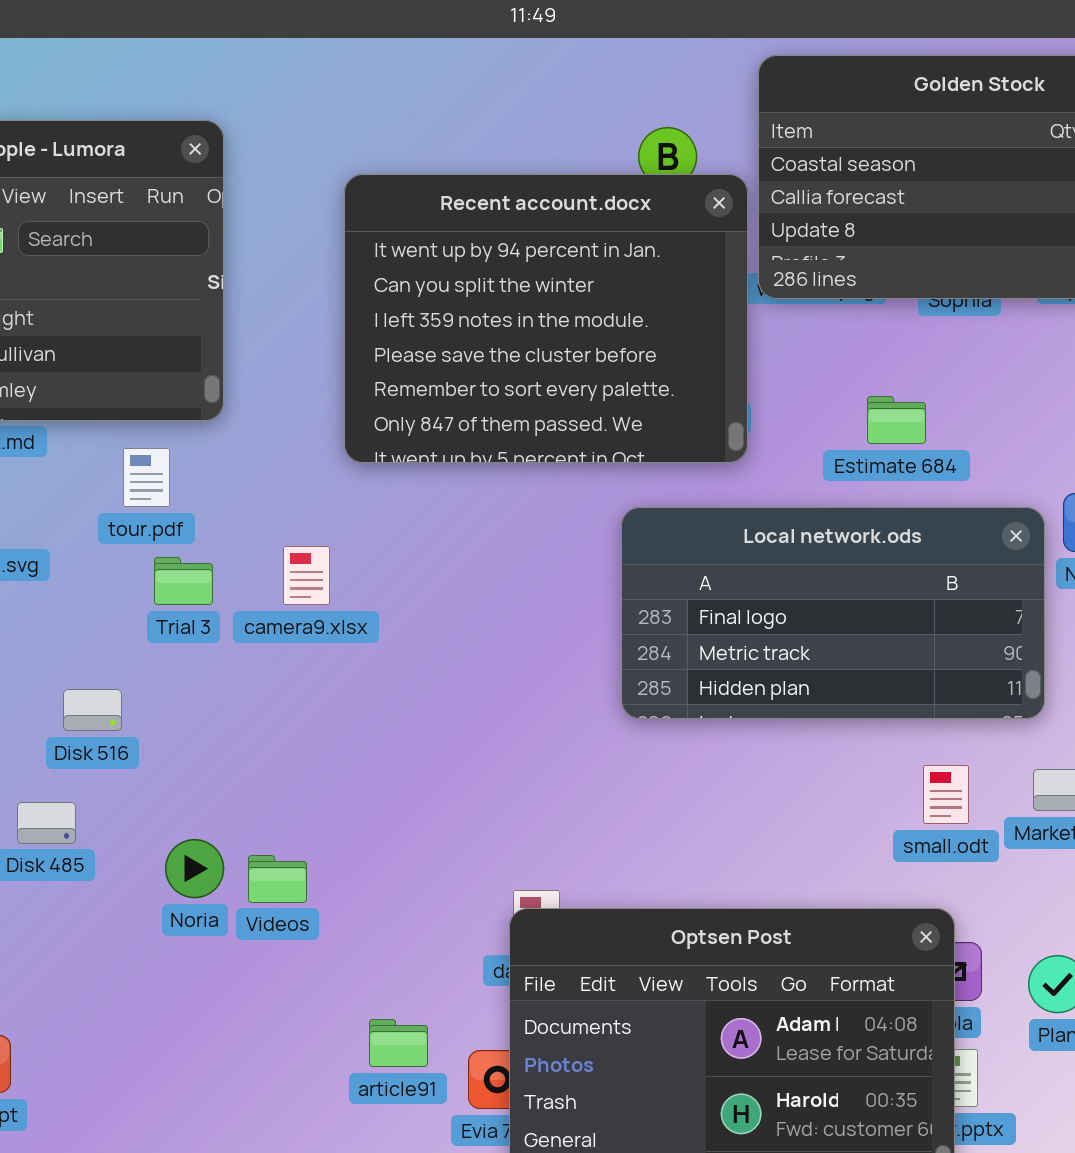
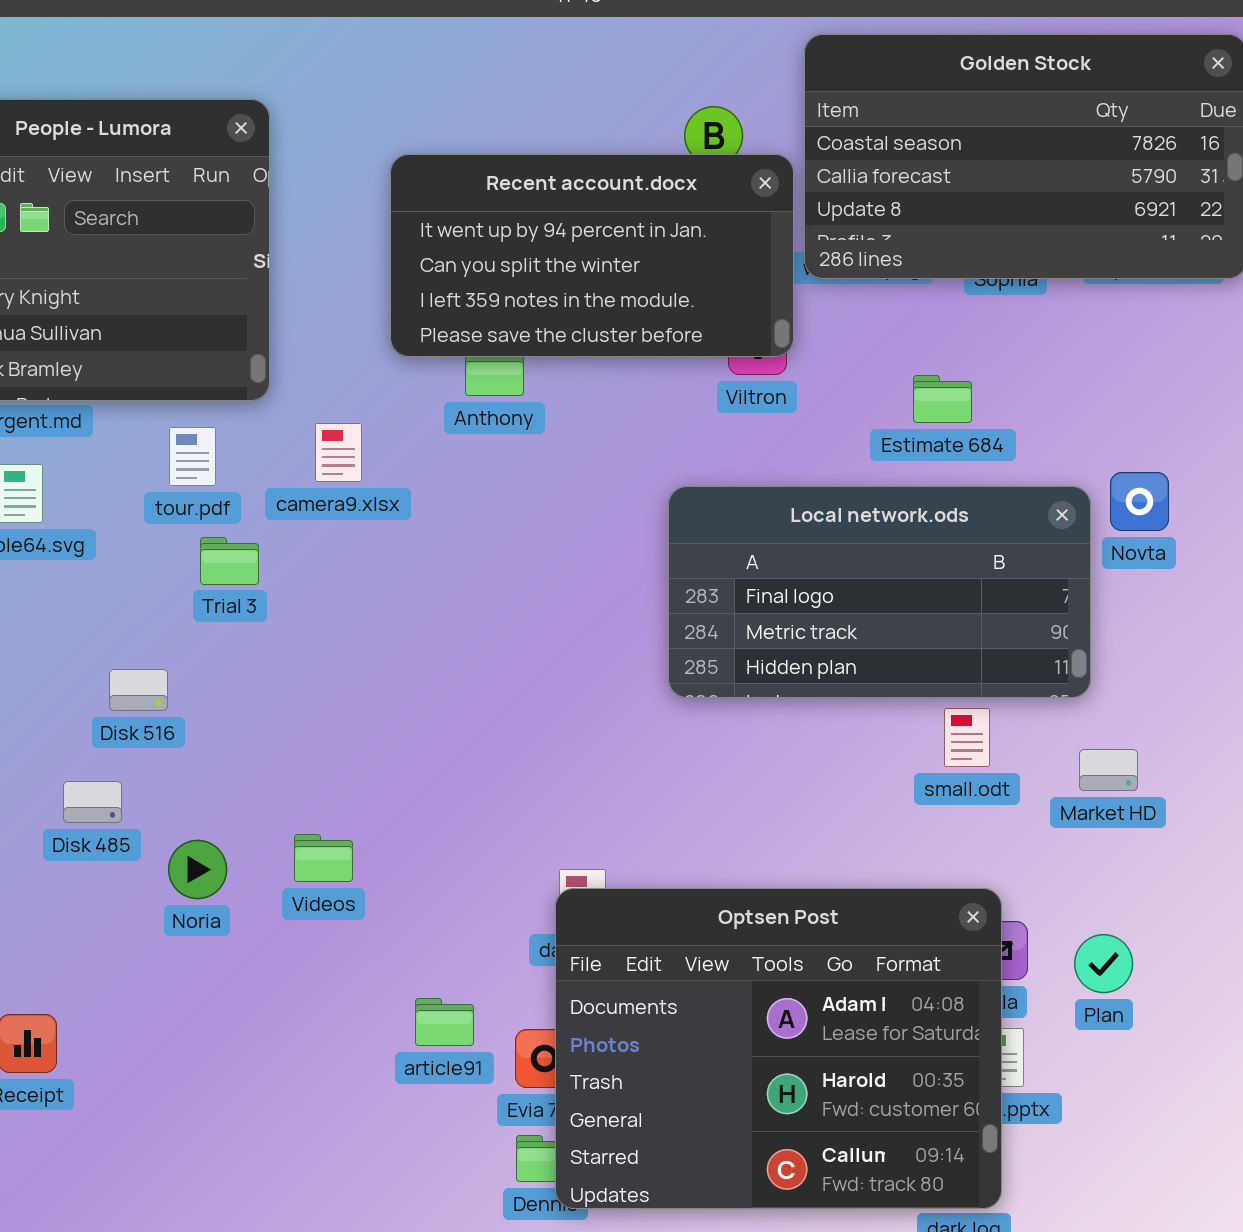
Recent account.docx: [344,174,748,463] -> [390,154,794,357], resized
camera9.xlsx: [283,546,330,605] -> [315,423,362,482], moved
small.odt: [923,765,969,824] -> [944,708,990,767], moved
Noria: [165,839,224,898] -> [168,840,227,899], moved

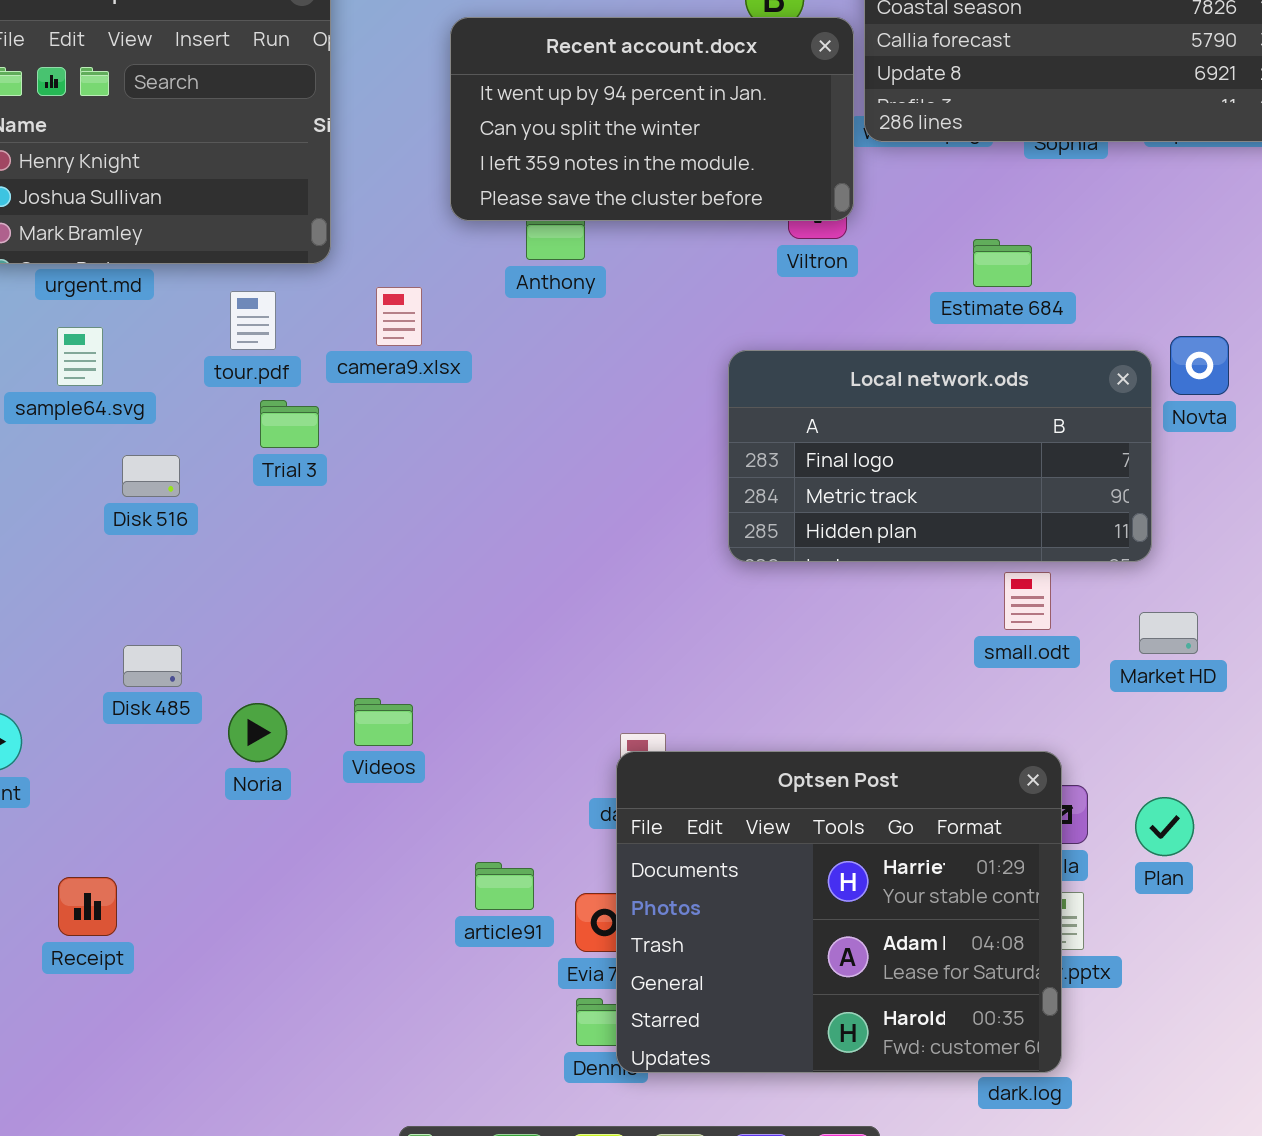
Disk 516: [109,669,168,711] -> [122,455,180,497], moved
Optsen Post: [555,888,1002,1209] -> [616,751,1062,1073], scrolled up 1 row

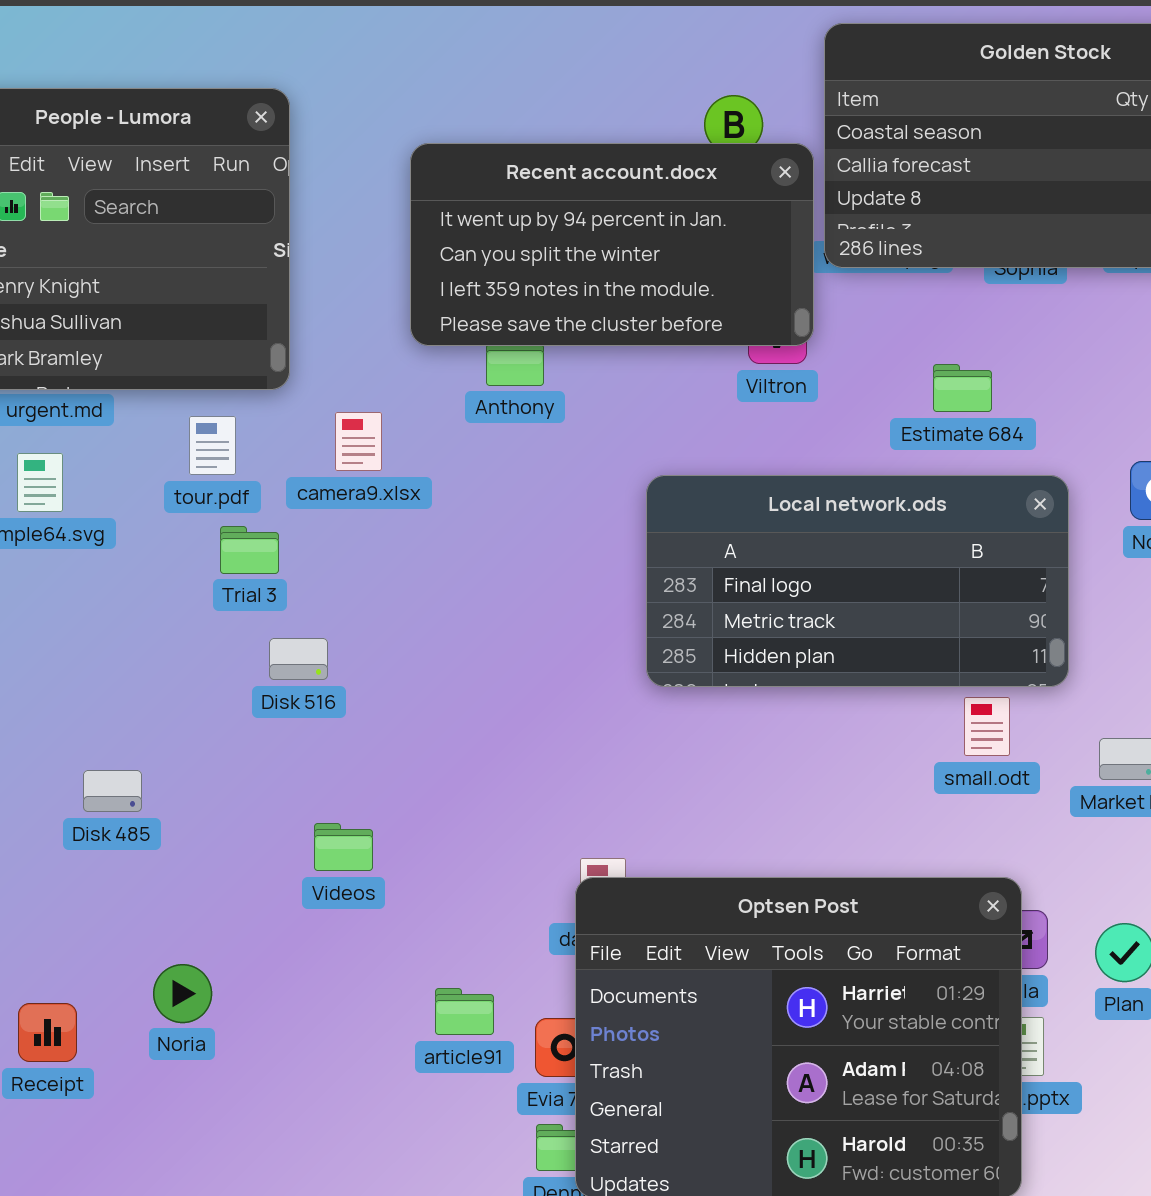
Local network.ods: [728,350,1152,562] -> [646,475,1069,687], moved
Disk 516: [122,455,180,497] -> [269,638,328,680], moved
Noria: [228,703,287,762] -> [153,964,212,1023], moved

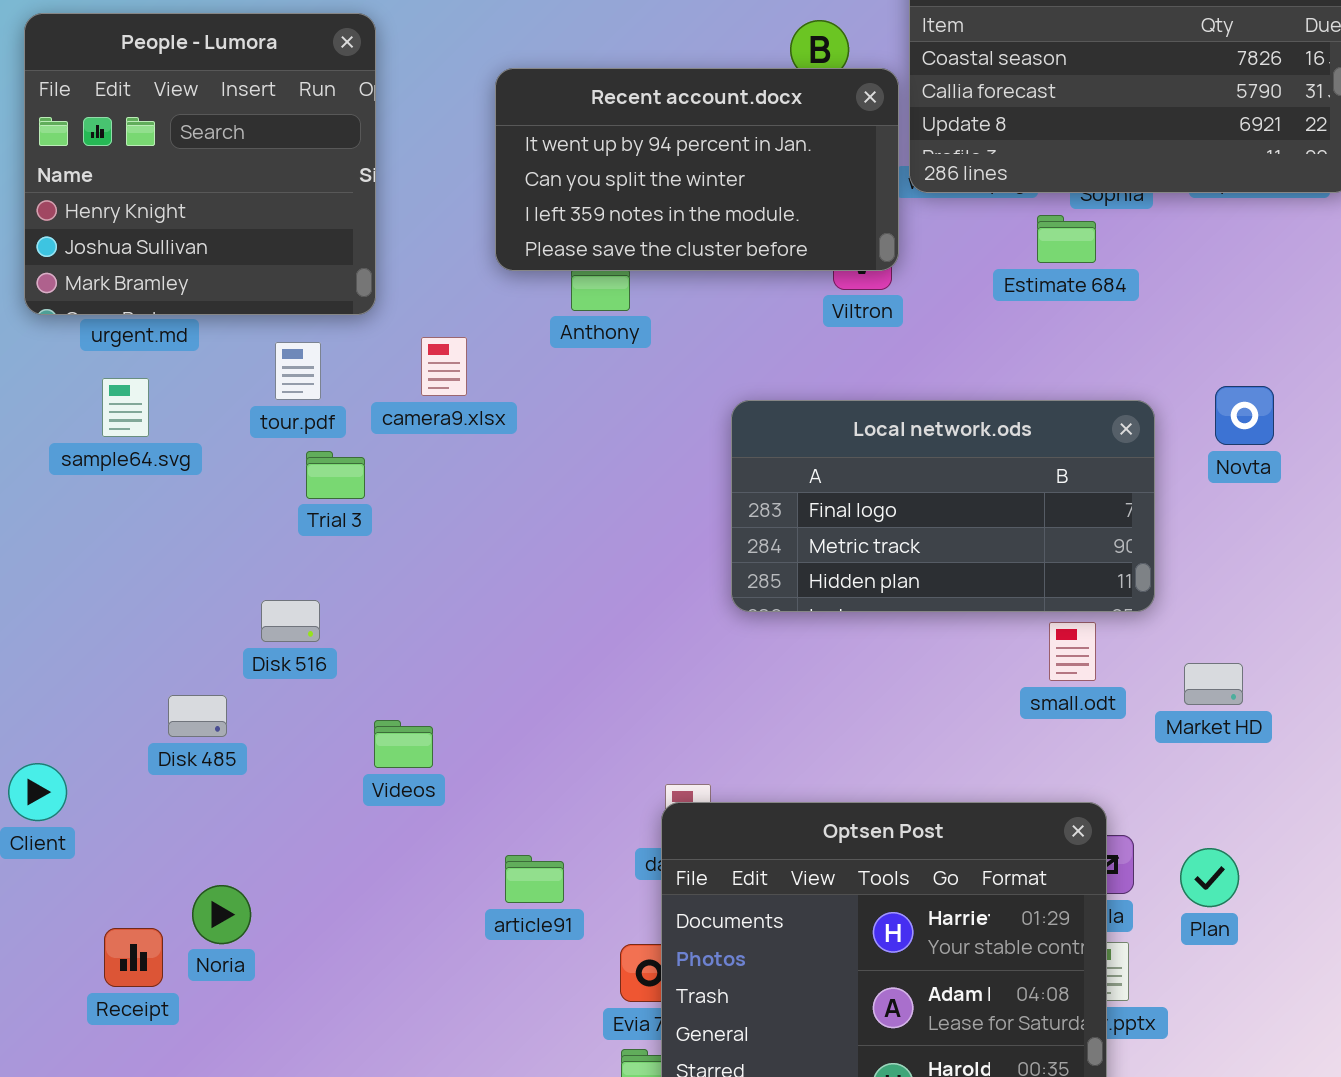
Estimate 684: [933,364,992,412] -> [1037,215,1096,263], moved
Disk 516: [269,638,328,680] -> [261,600,320,642], moved
Videos: [314,823,373,871] -> [374,720,433,768], moved
Noria: [153,964,212,1023] -> [192,885,251,944], moved
article91: [435,988,494,1035] -> [505,855,564,903], moved

